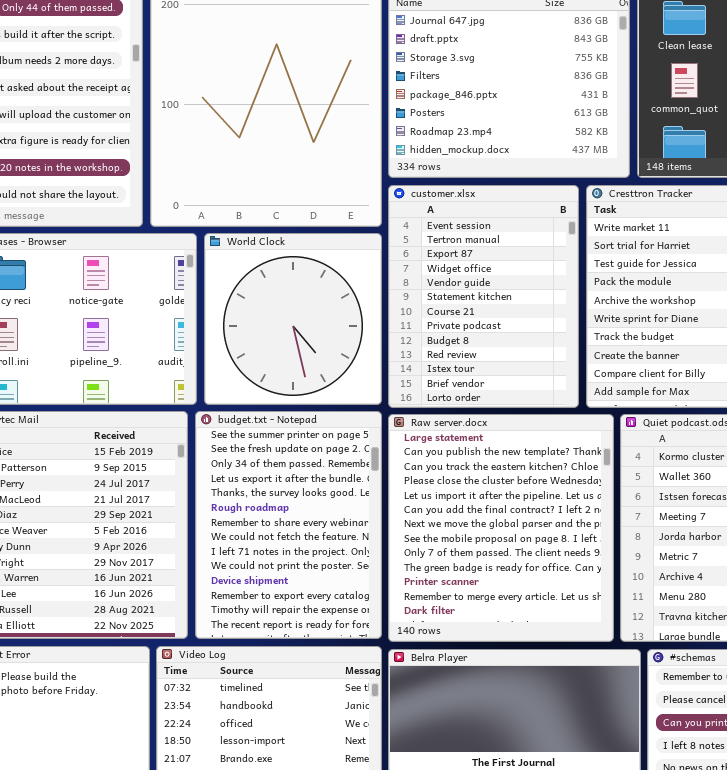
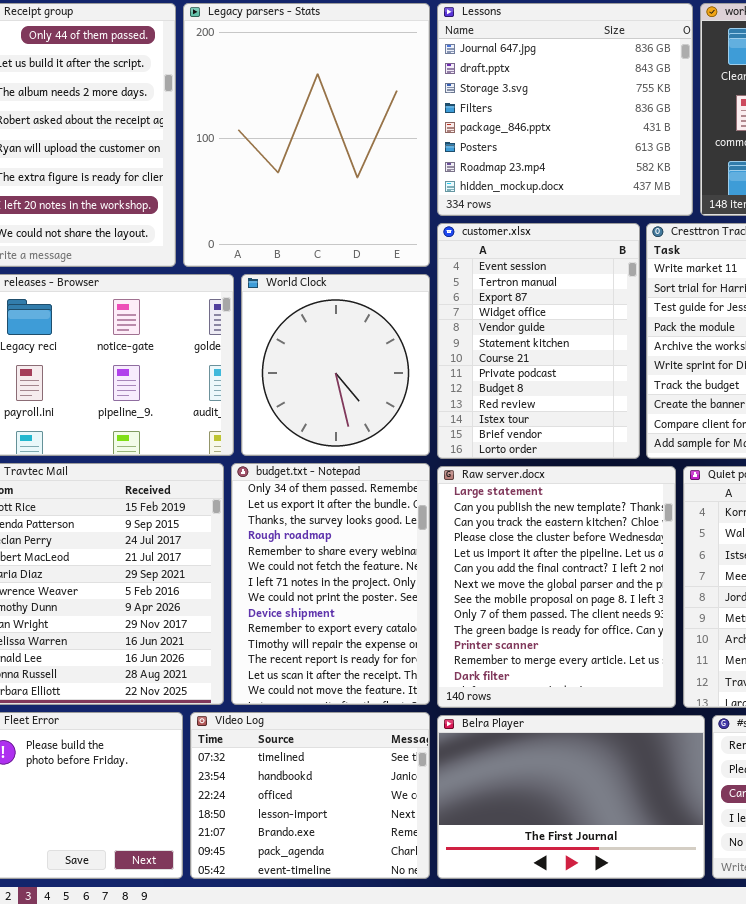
budget.txt - Notepad: [195,411,382,639] -> [231,463,430,705], scrolled down 2 rows

